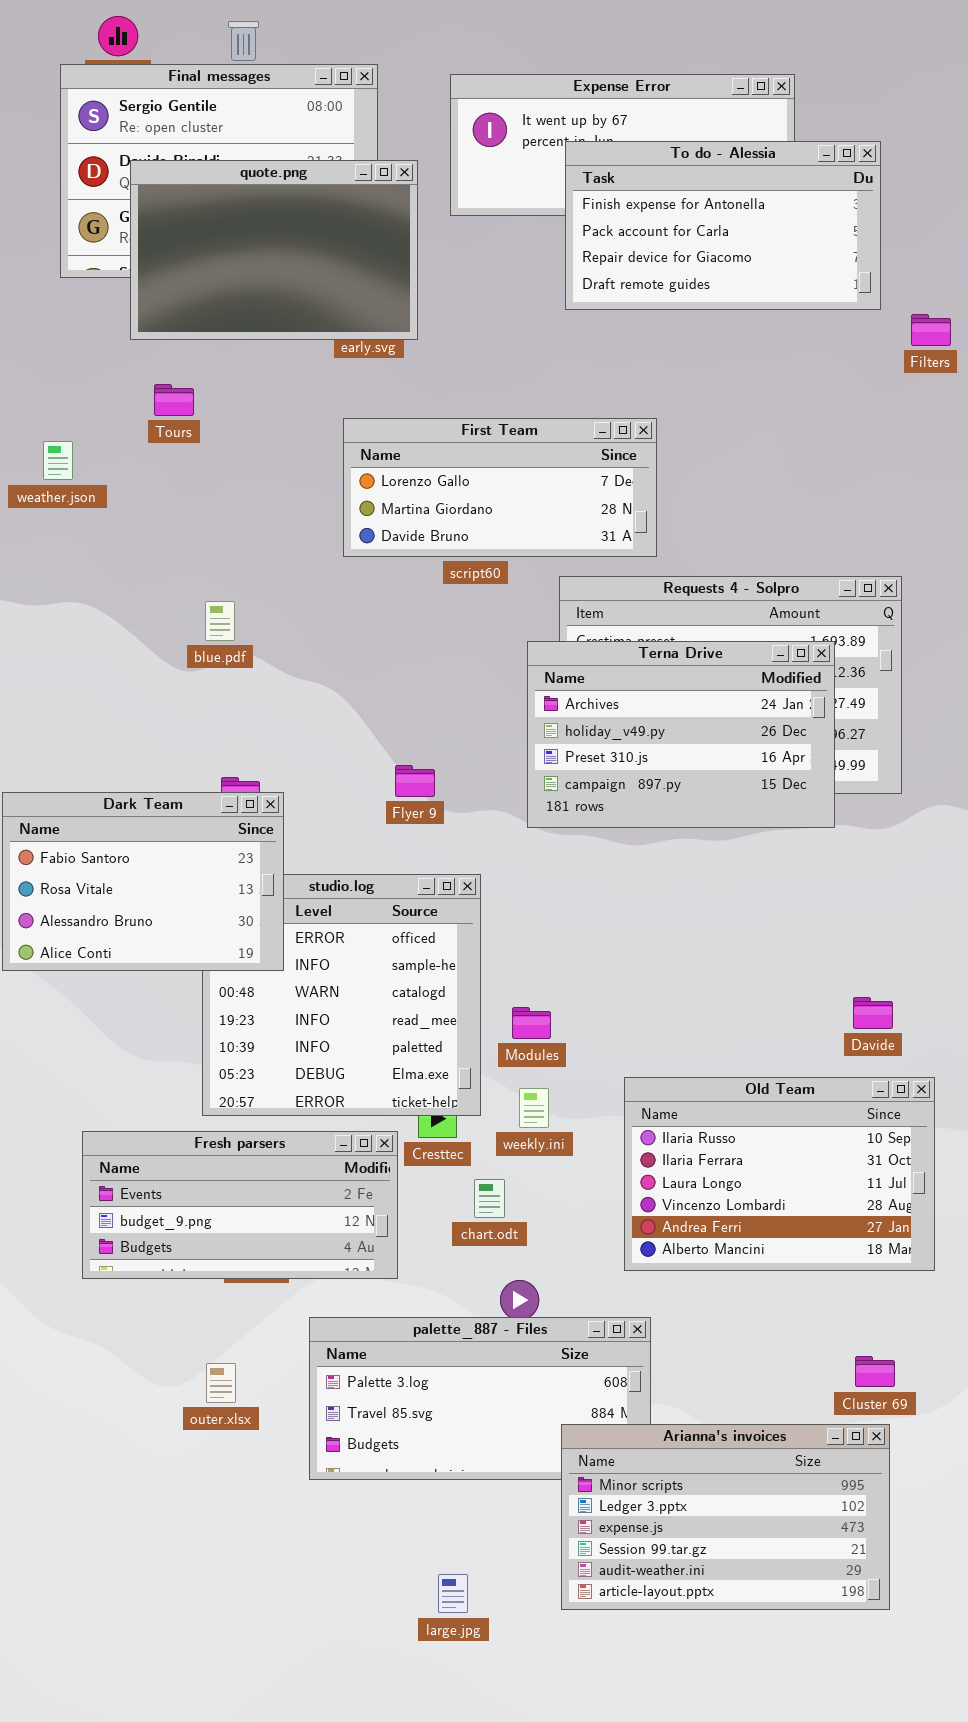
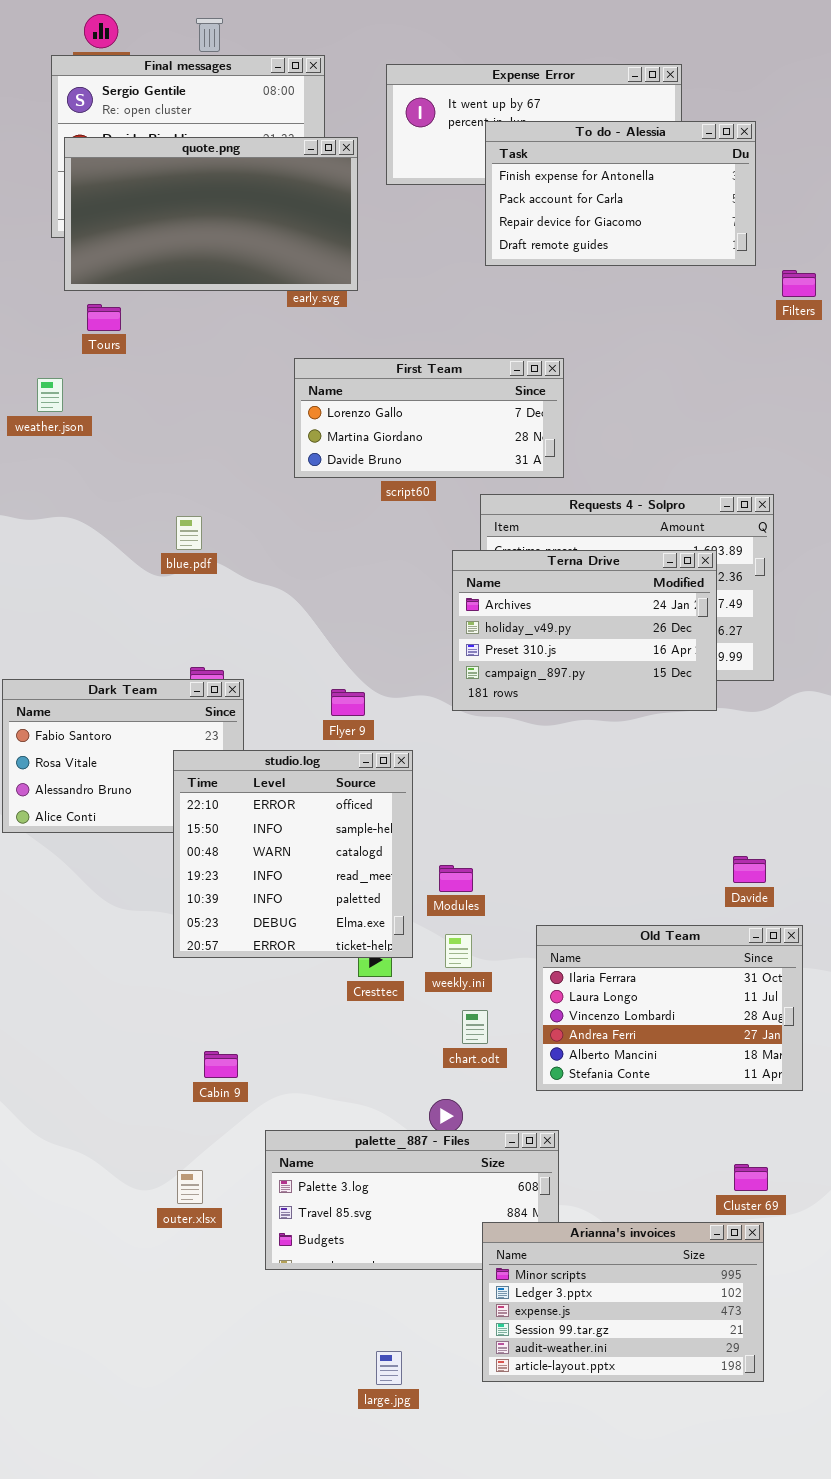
quote.png: [130,160,418,340] -> [64,137,358,291], resized
Tours: [154,384,194,416] -> [87,304,121,331], moved
Flyer 9: [395,765,435,797] -> [331,689,365,716], moved
studio.log: [202,874,481,1116] -> [173,750,413,958], raised
Old Team: [624,1077,935,1271] -> [536,925,803,1091], scrolled down 1 row
Fresh parsers: [82,1131,398,1279] -> none, closed
chart.odt: [474,1179,505,1218] -> [462,1010,488,1044], moved

